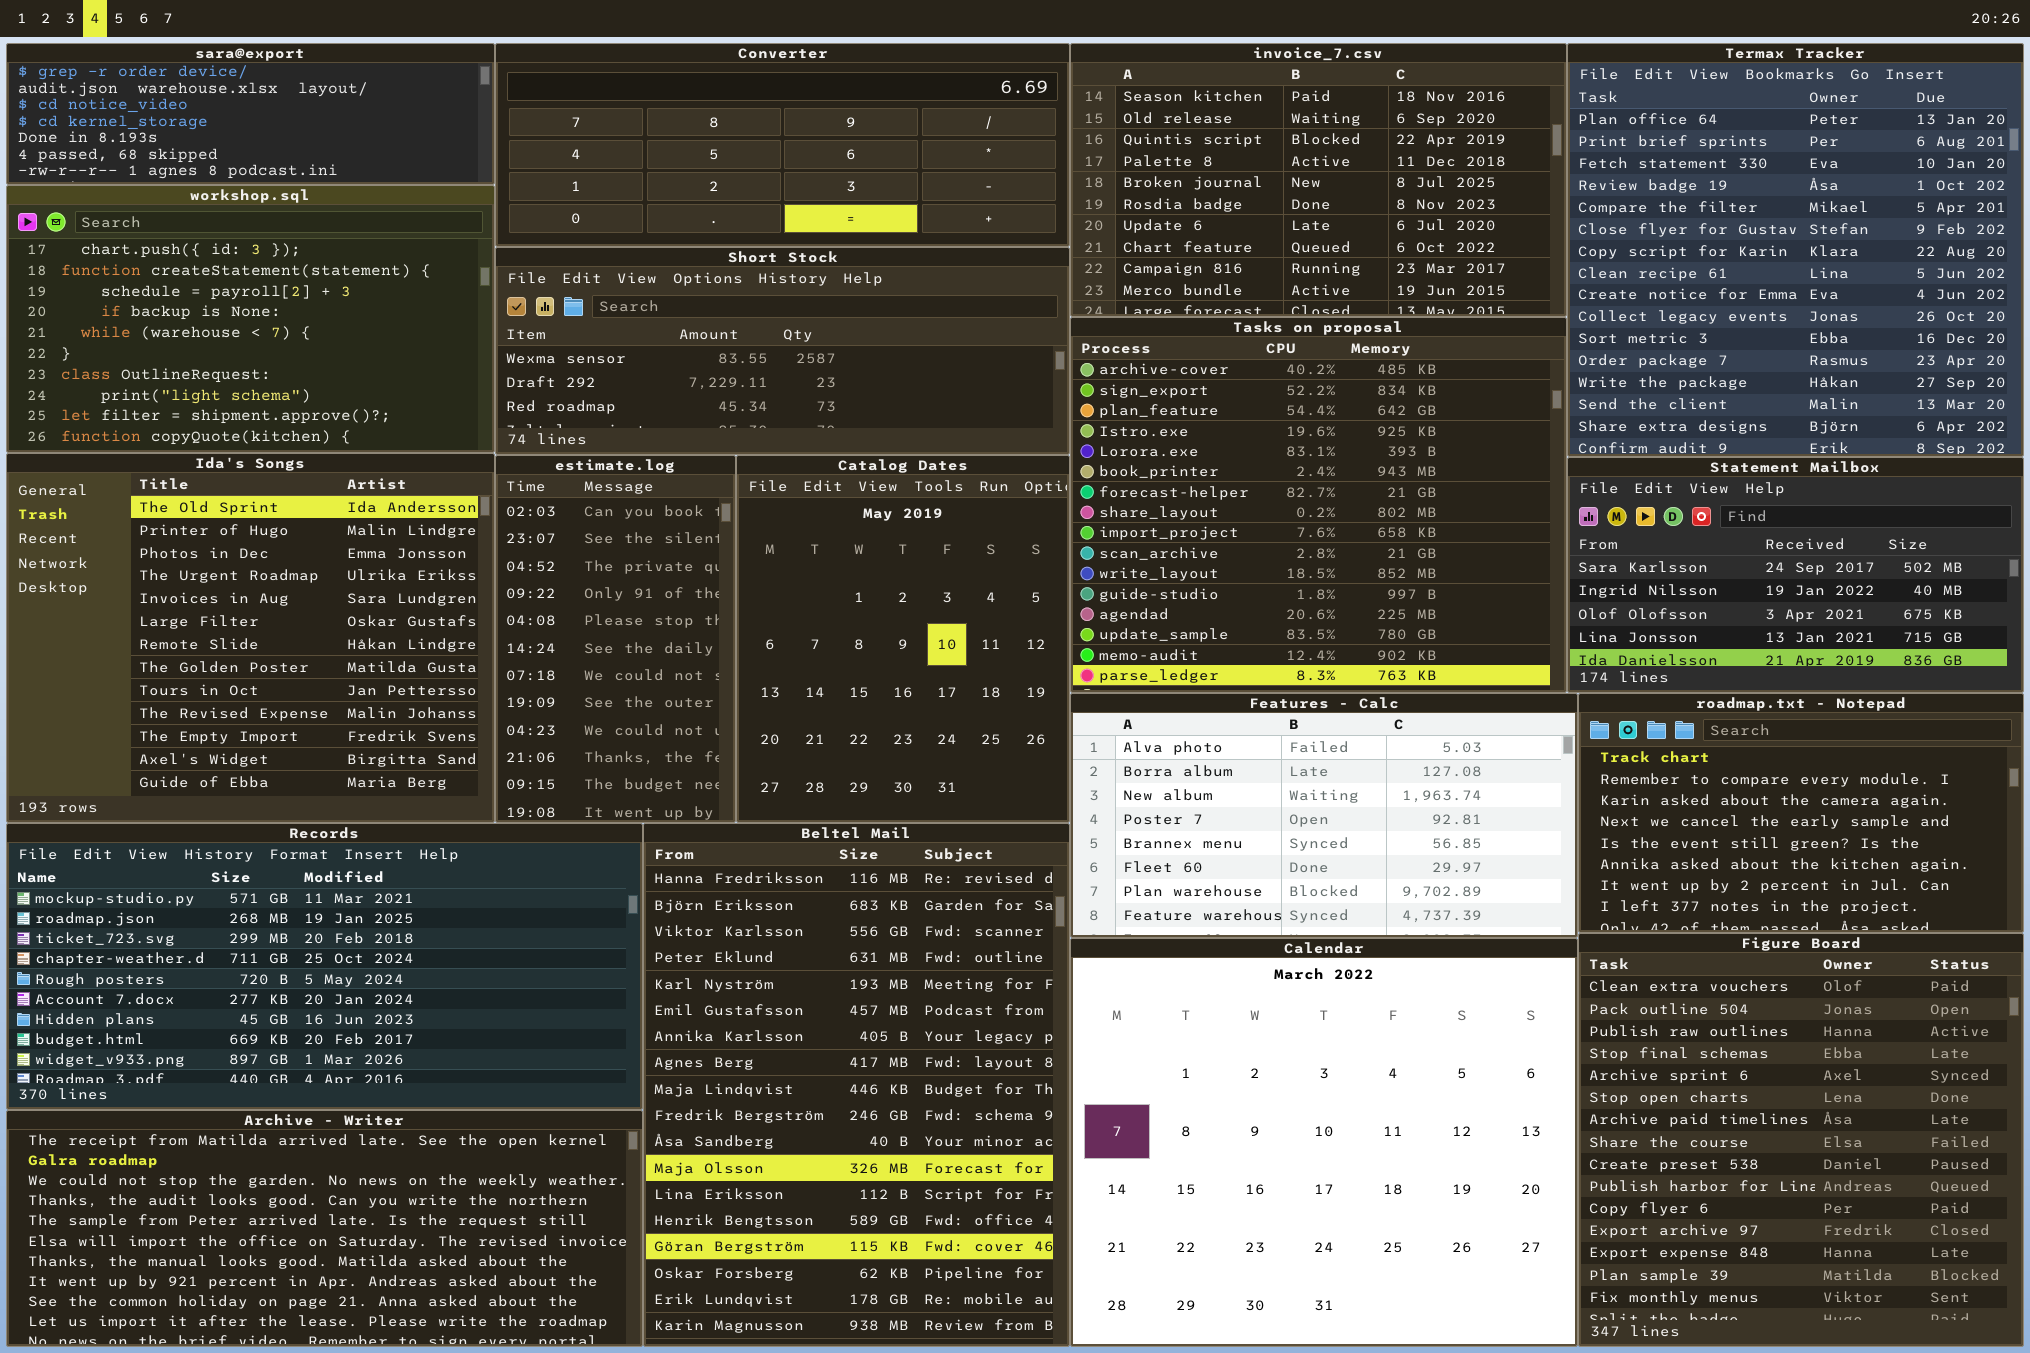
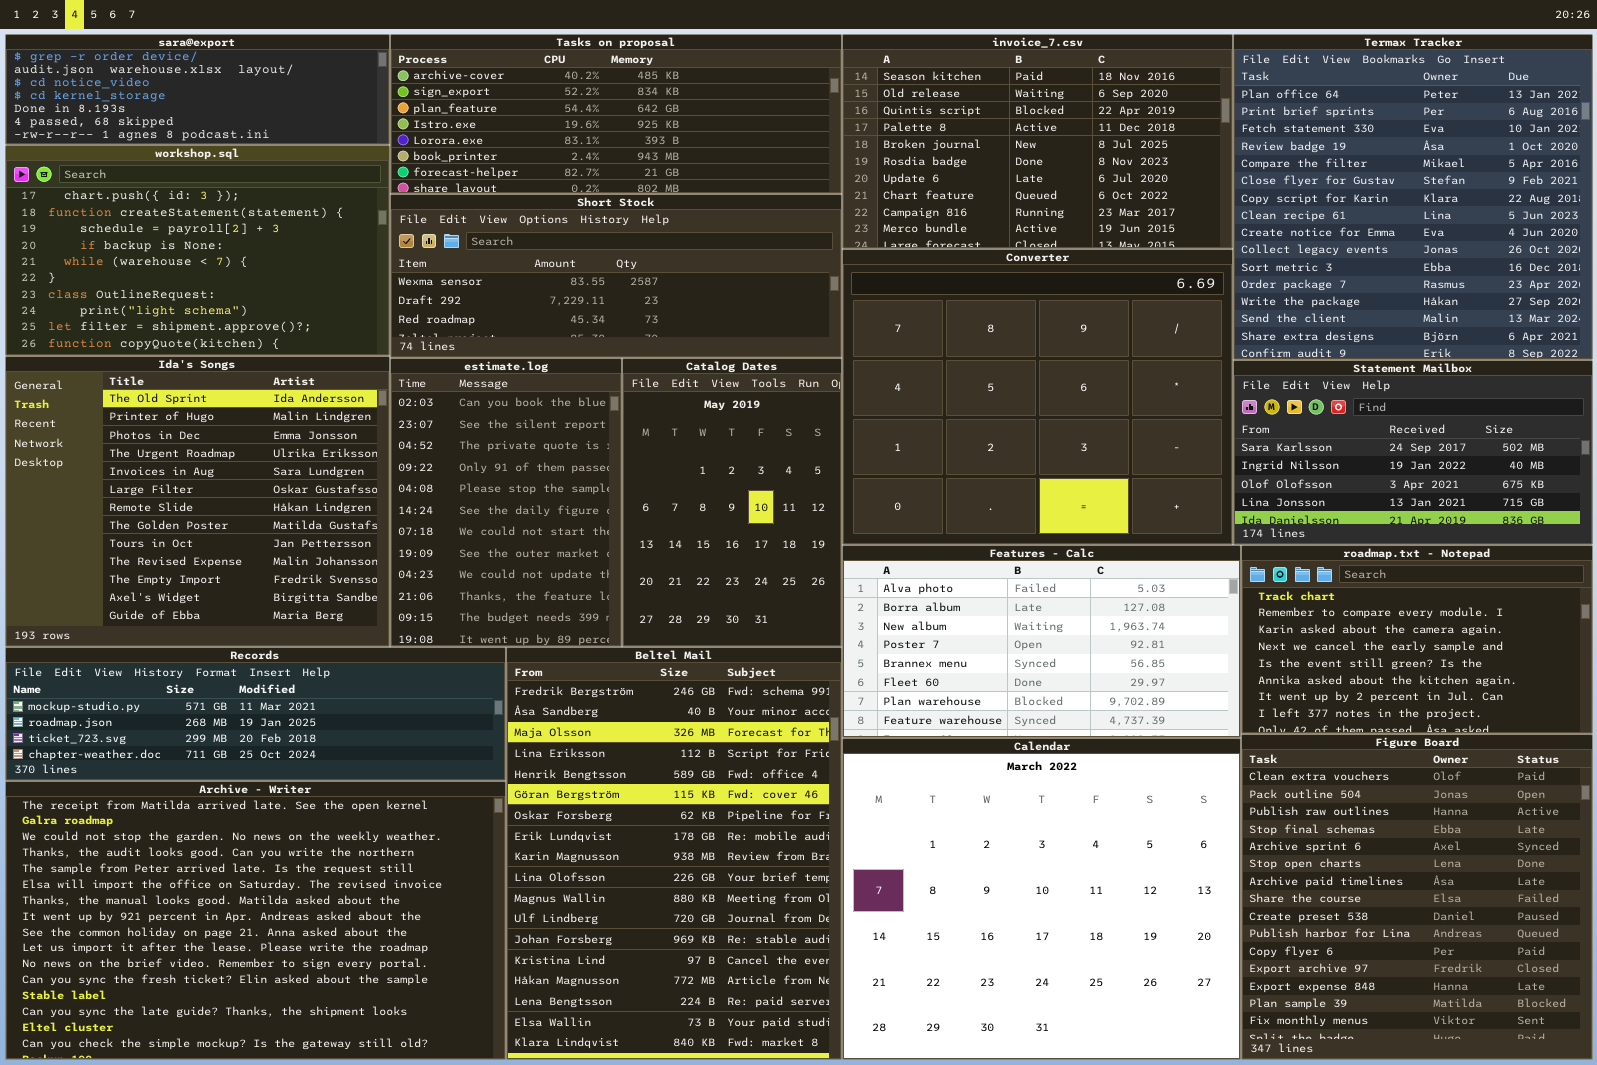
Converter: [495,43,1070,247] -> [842,249,1233,545], moved, resized
Tasks on proposal: [1070,317,1567,693] -> [390,34,842,194], moved, resized
estimate.log: [495,455,736,823] -> [390,358,622,647], resized
Catalog Dates: [736,455,1070,823] -> [622,358,842,647], resized
Records: [6,823,643,1110] -> [5,647,506,781], resized
Beltel Mail: [643,823,1070,1347] -> [506,647,842,1060], scrolled down 9 rows
Archive - Writer: [6,1110,643,1347] -> [5,781,506,1060], resized

